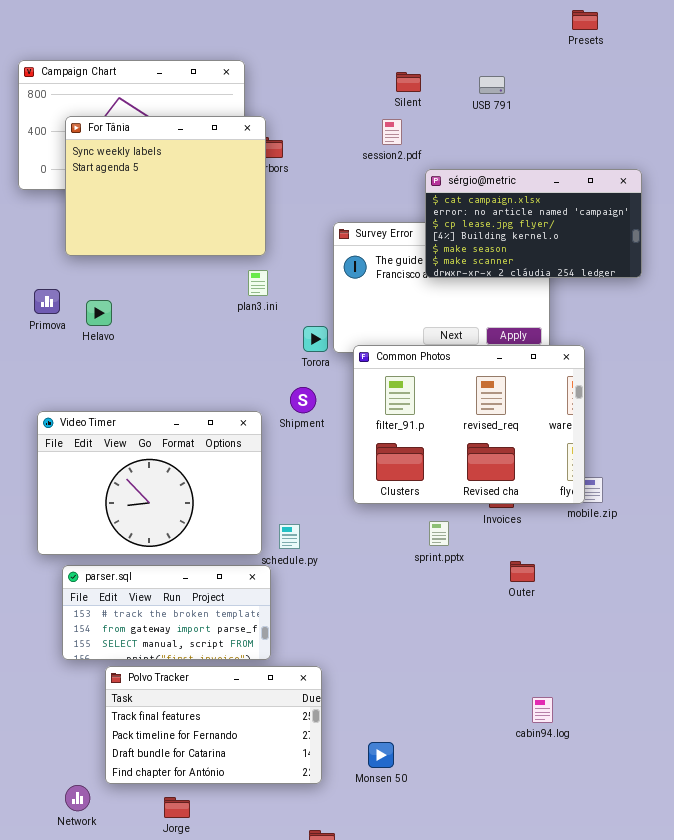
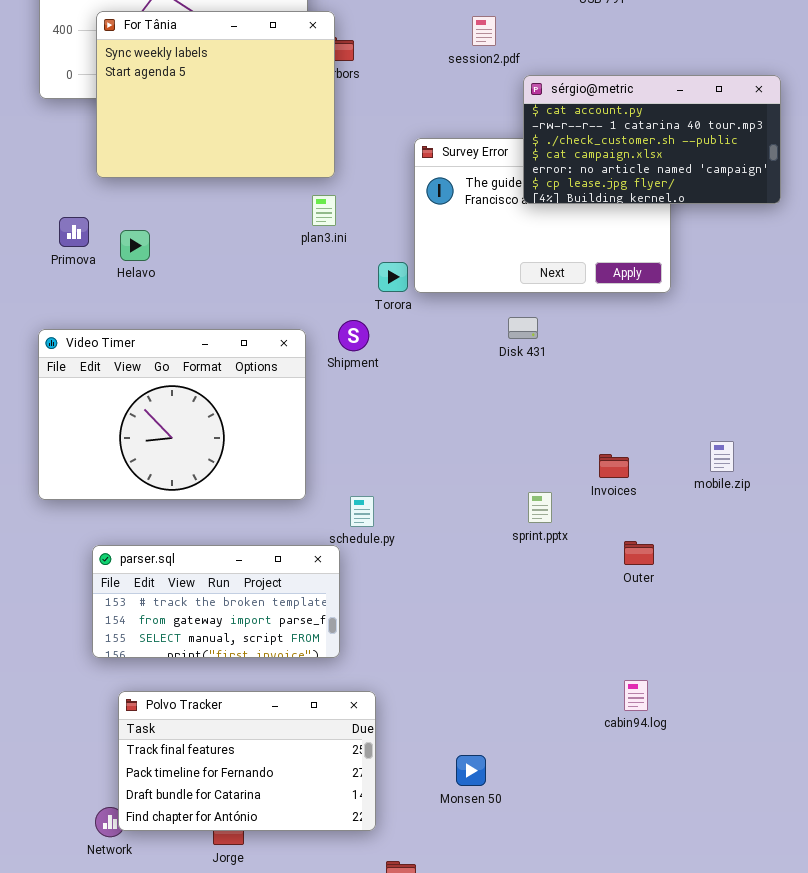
sérgio@metric: [425,169,642,278] -> [523,75,781,204], scrolled up 3 rows
Common Photos: [353,345,585,504] -> none, closed
Shipment: [290,387,316,413] -> [338,320,369,351], moved
Video Timer: [37,411,262,555] -> [38,329,306,500], moved
Polvo Tracker: [105,666,322,784] -> [118,691,376,831], moved
cabin94.log: [532,697,553,723] -> [624,680,648,711], moved

